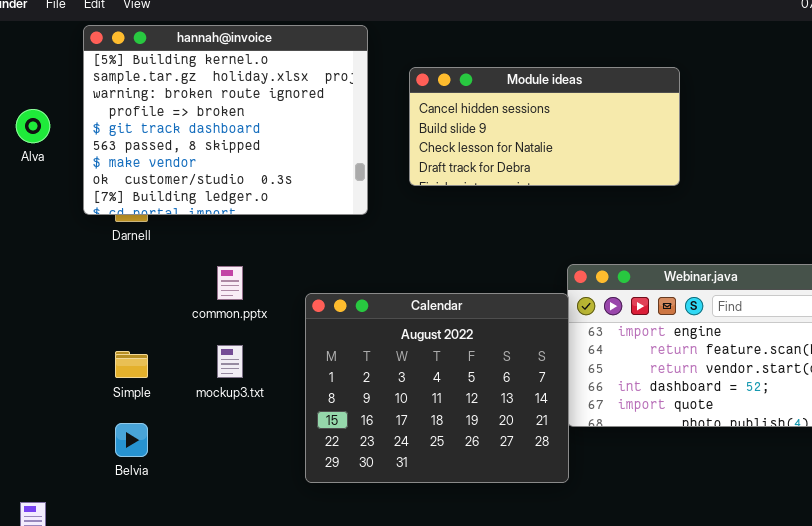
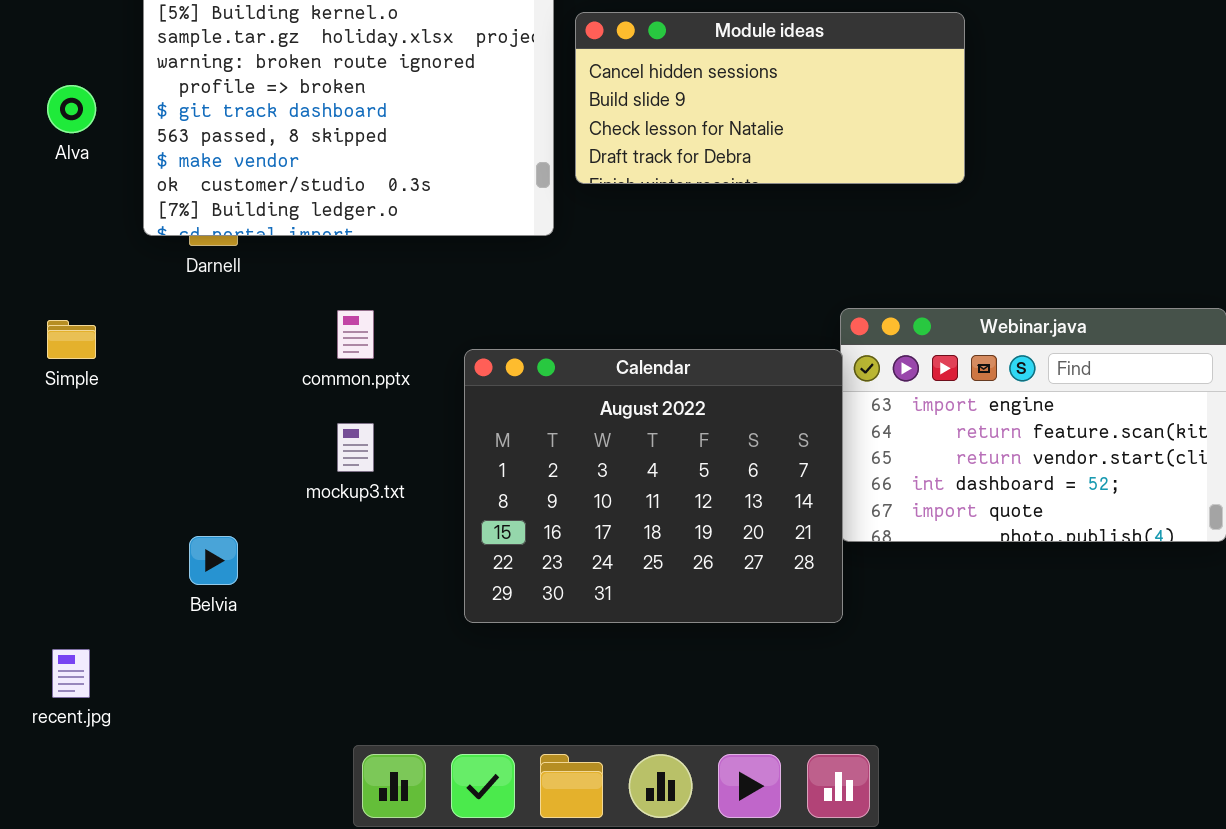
Module ideas: [409,67,680,186] -> [575,12,965,184], moved
Simple: [115,351,148,378] -> [47,320,96,359], moved

